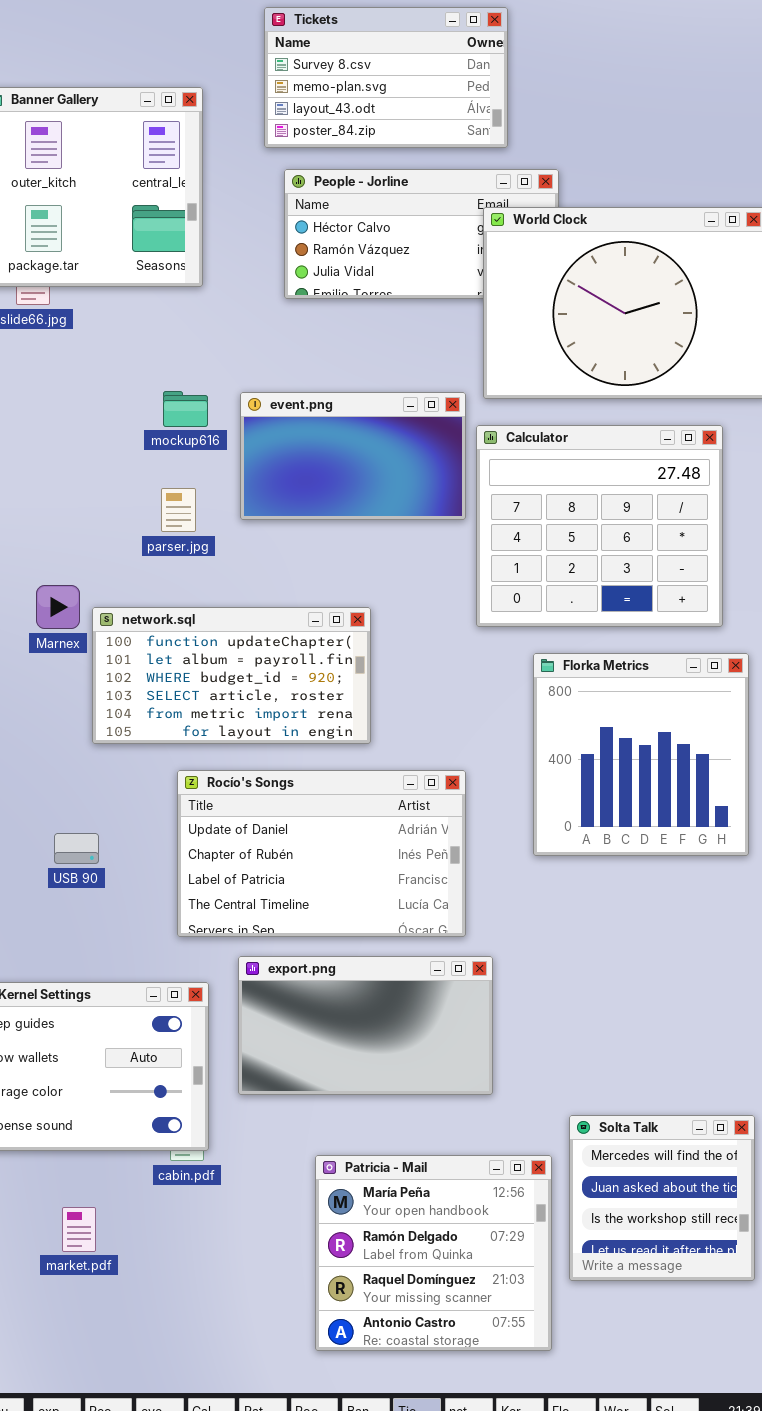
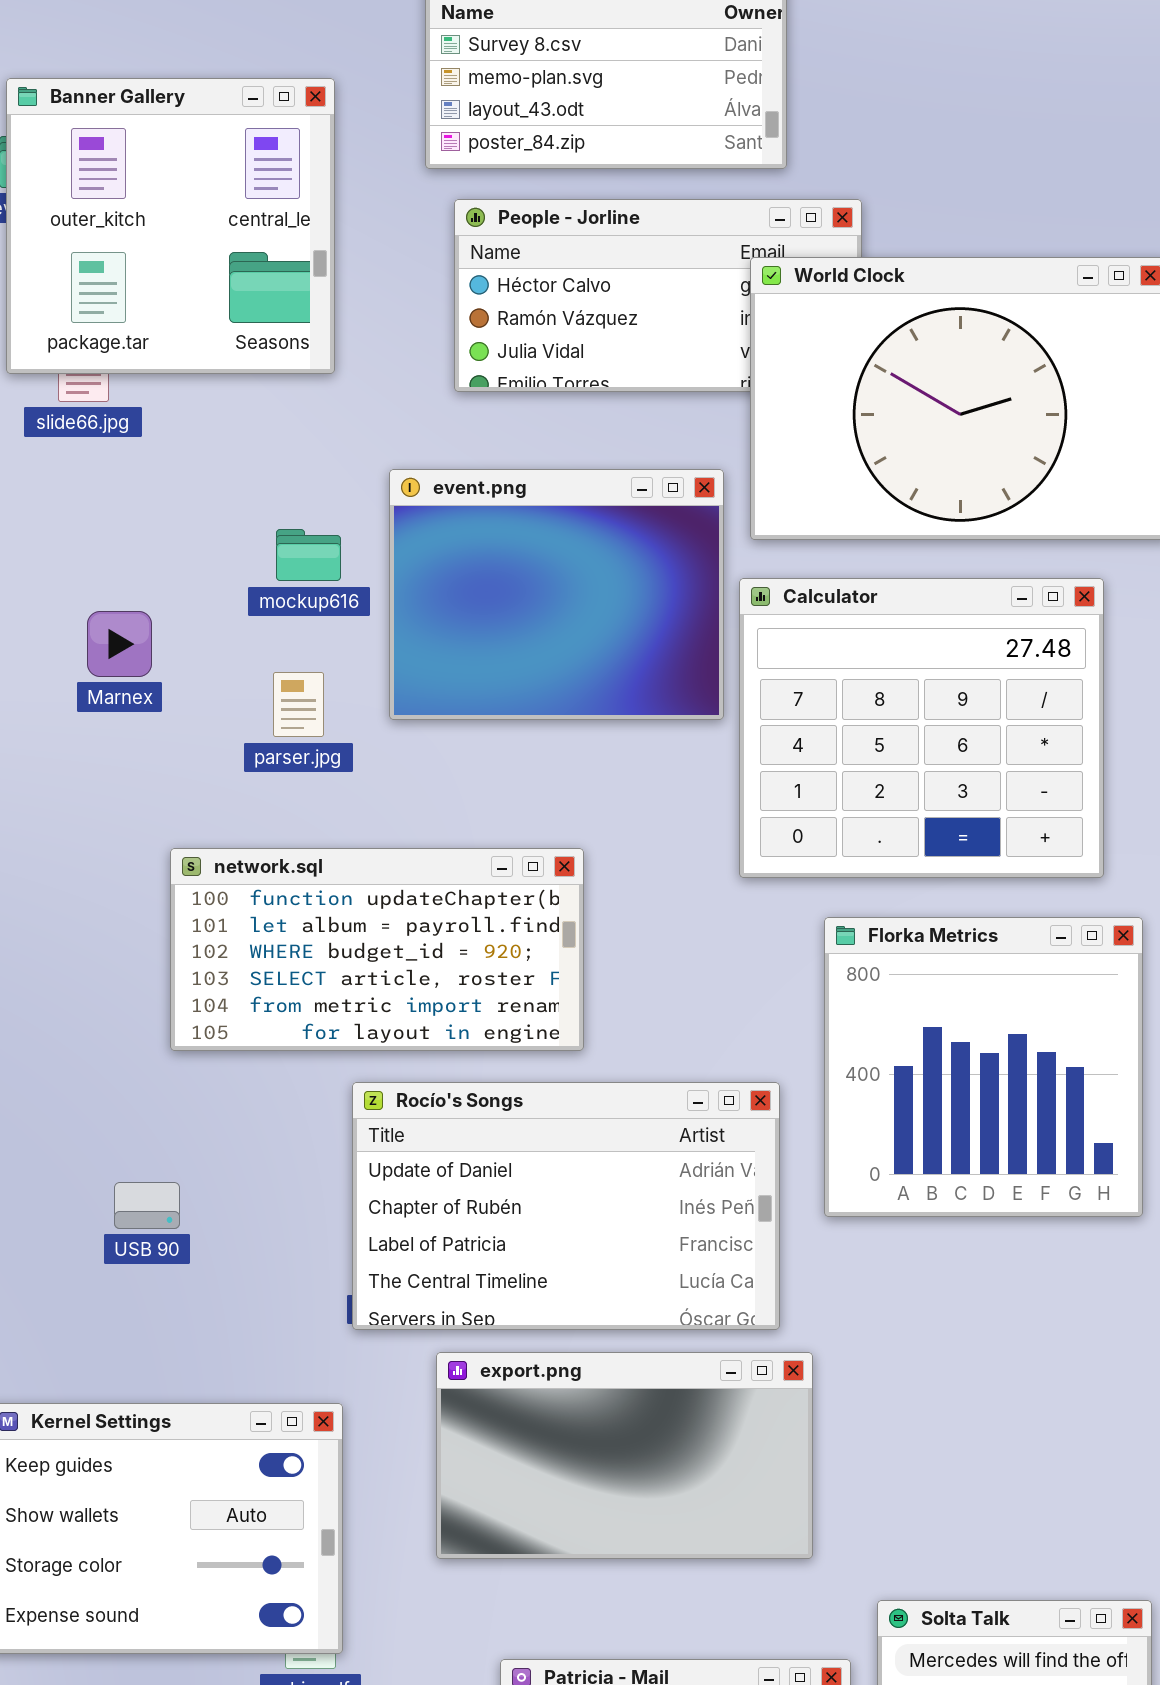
event.png: [240,392,466,520] -> [389,469,724,720], resized
Marnex: [36,585,80,629] -> [87,611,152,677], moved
Rocío's Songs: [177,770,466,937] -> [352,1082,780,1330], moved
export.png: [238,956,493,1095] -> [436,1352,813,1559], moved

